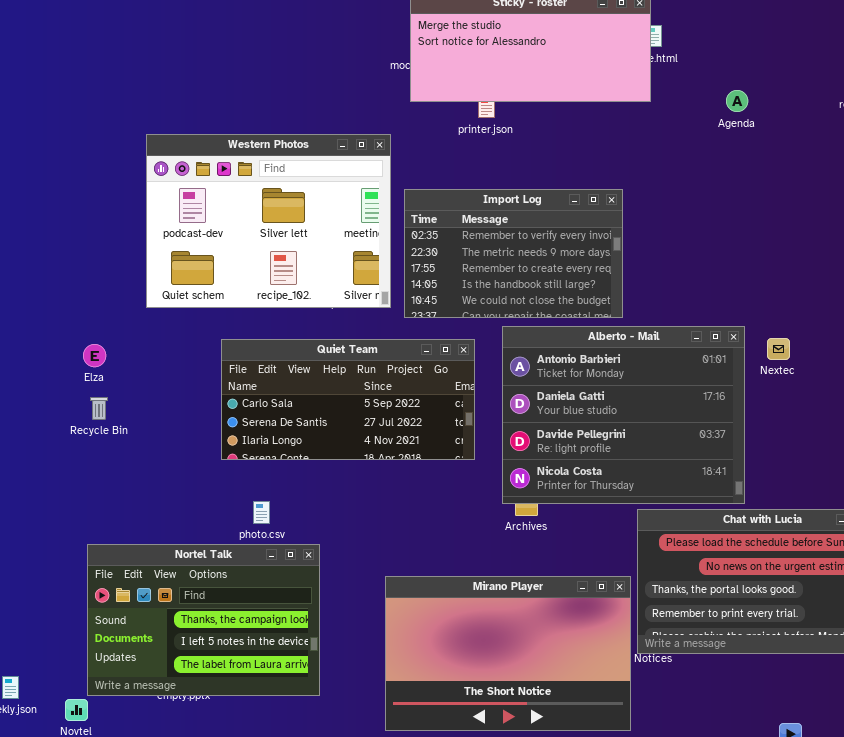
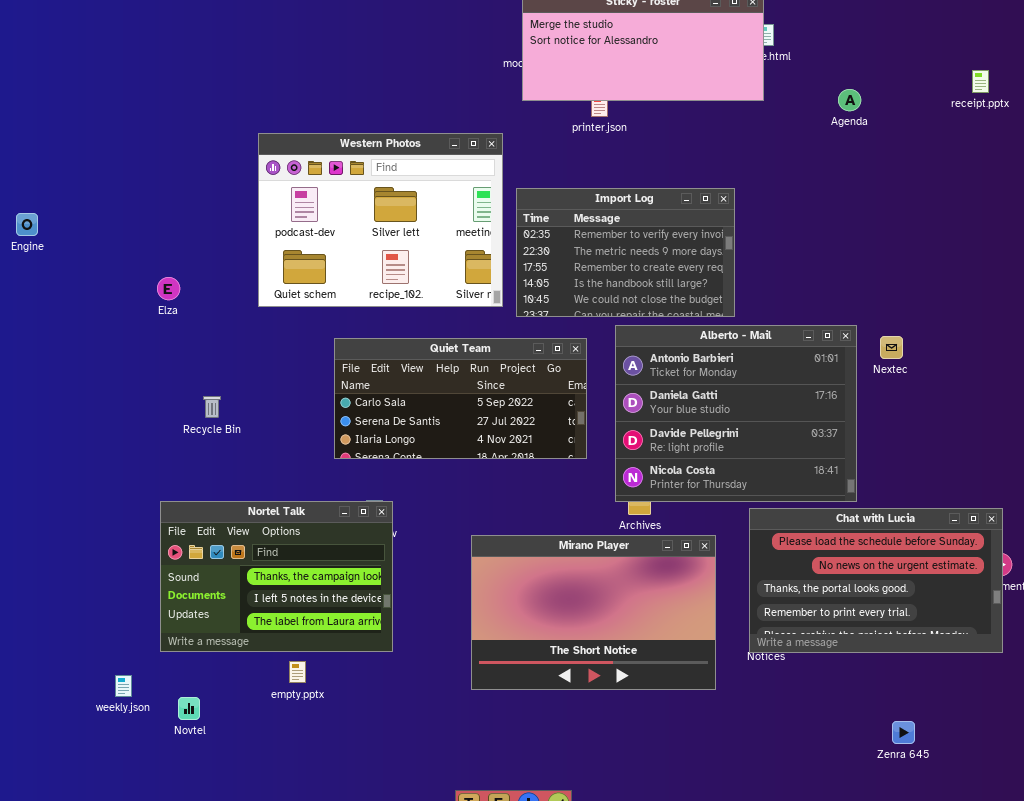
Elza: [83,344,106,367] -> [157,277,180,300], moved
Nortel Talk: [87,544,320,696] -> [160,501,393,652], moved
Mirano Player: [385,576,631,731] -> [471,535,716,690], moved

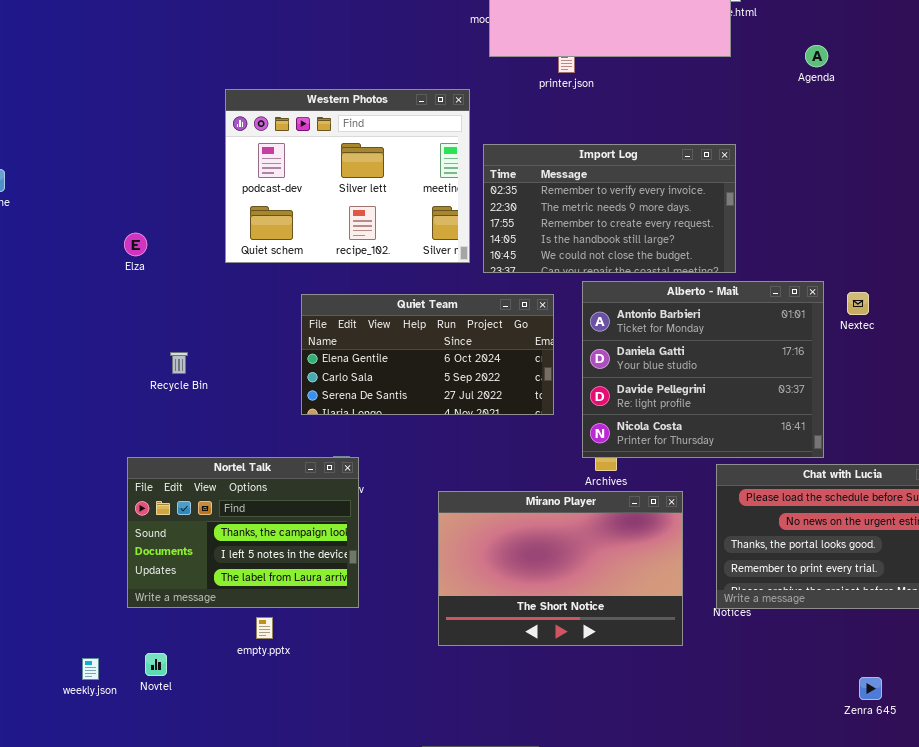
Import Log: [516,188,735,317] -> [483,144,736,273], resized
Quiet Team: [334,338,587,459] -> [301,294,554,415], scrolled up 1 row
weekly.json: [115,675,132,697] -> [82,658,99,680], moved

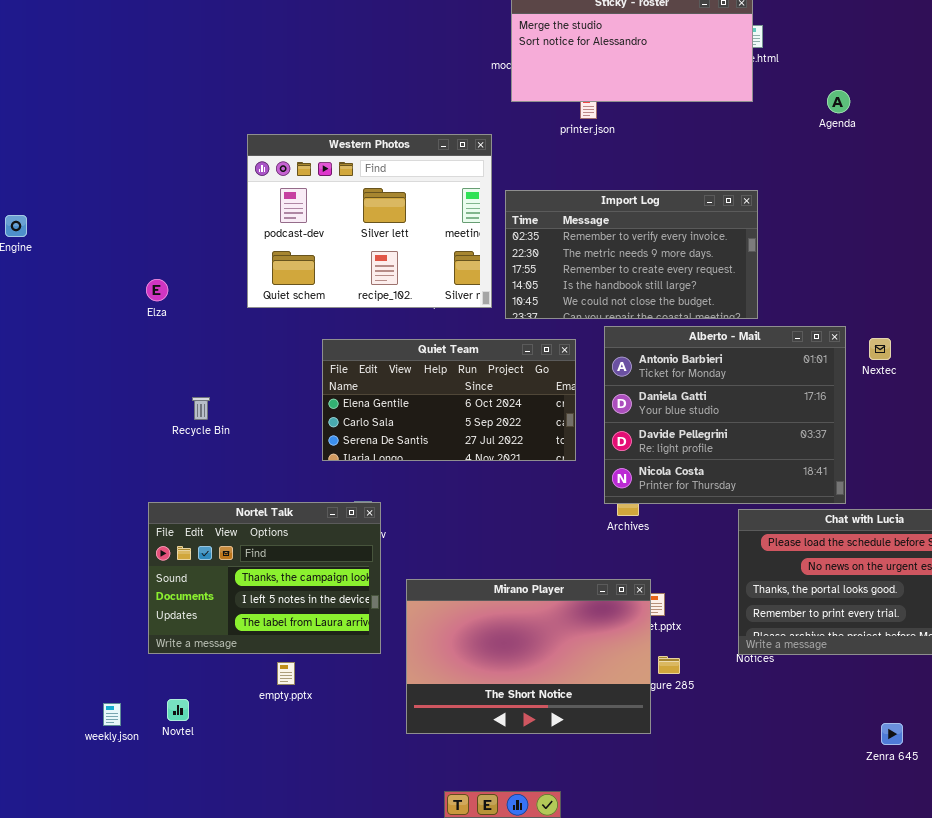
Mirano Player: [438,491,683,646] -> [406,579,651,734], moved

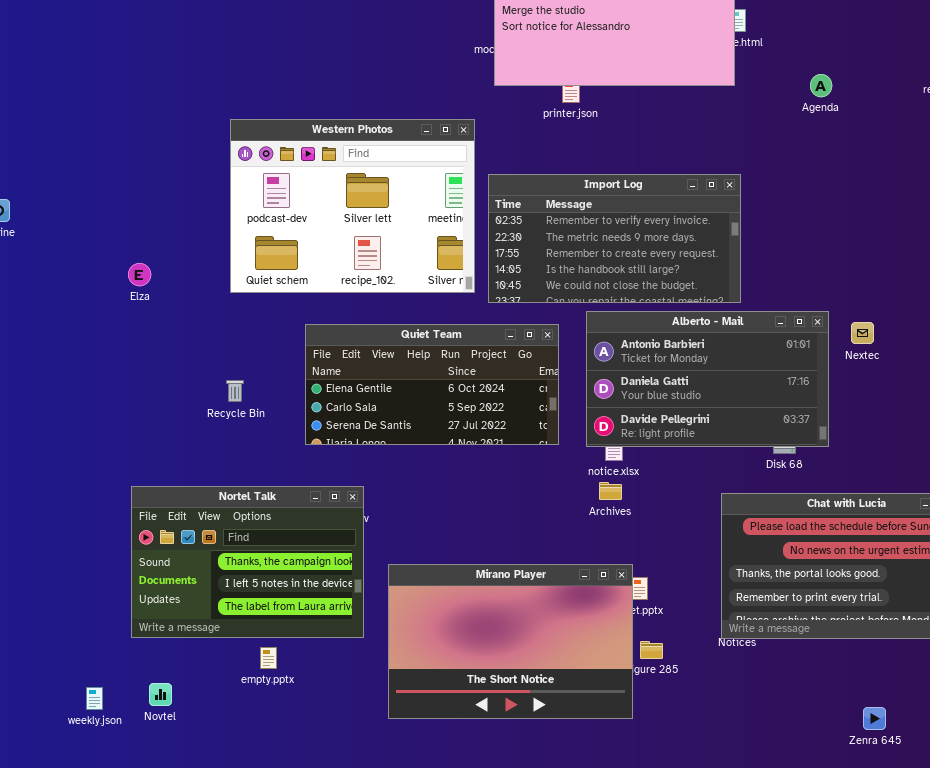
Alberto - Mail: [604,326,846,504] -> [586,311,829,447], resized
Recycle Bin: [192,397,210,420] -> [226,380,244,402], moved

